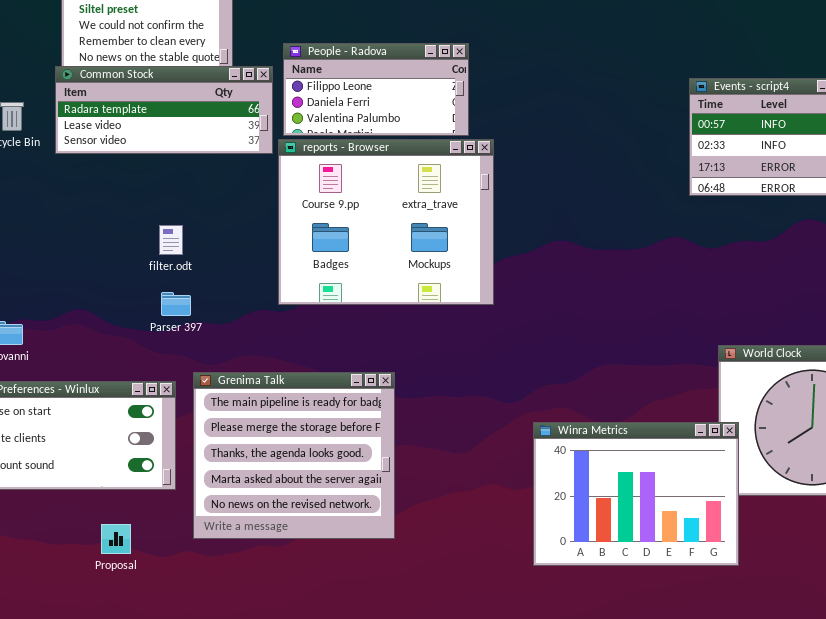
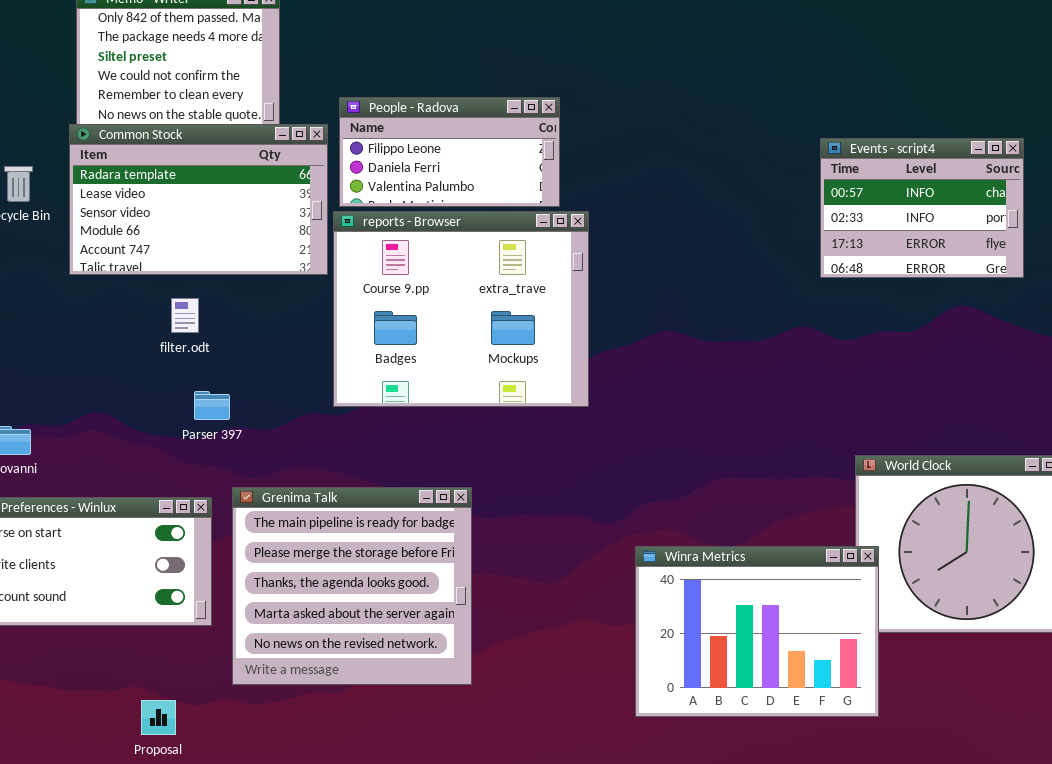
Common Stock: [55,66,273,154] -> [69,124,328,275], resized
filter.odt: [159,225,183,255] -> [171,298,199,333], moved
Proposal: [101,524,131,554] -> [141,700,176,735], moved

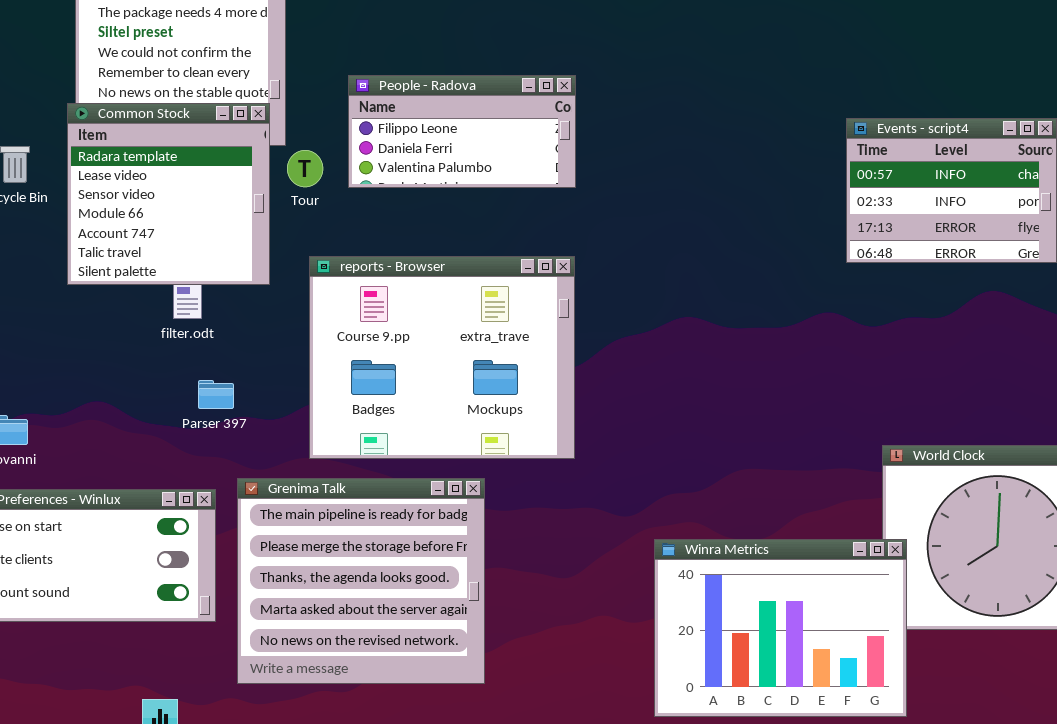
Common Stock: [69,124,328,275] -> [67,103,270,285], resized
reports - Browser: [333,211,589,407] -> [309,256,575,459], moved

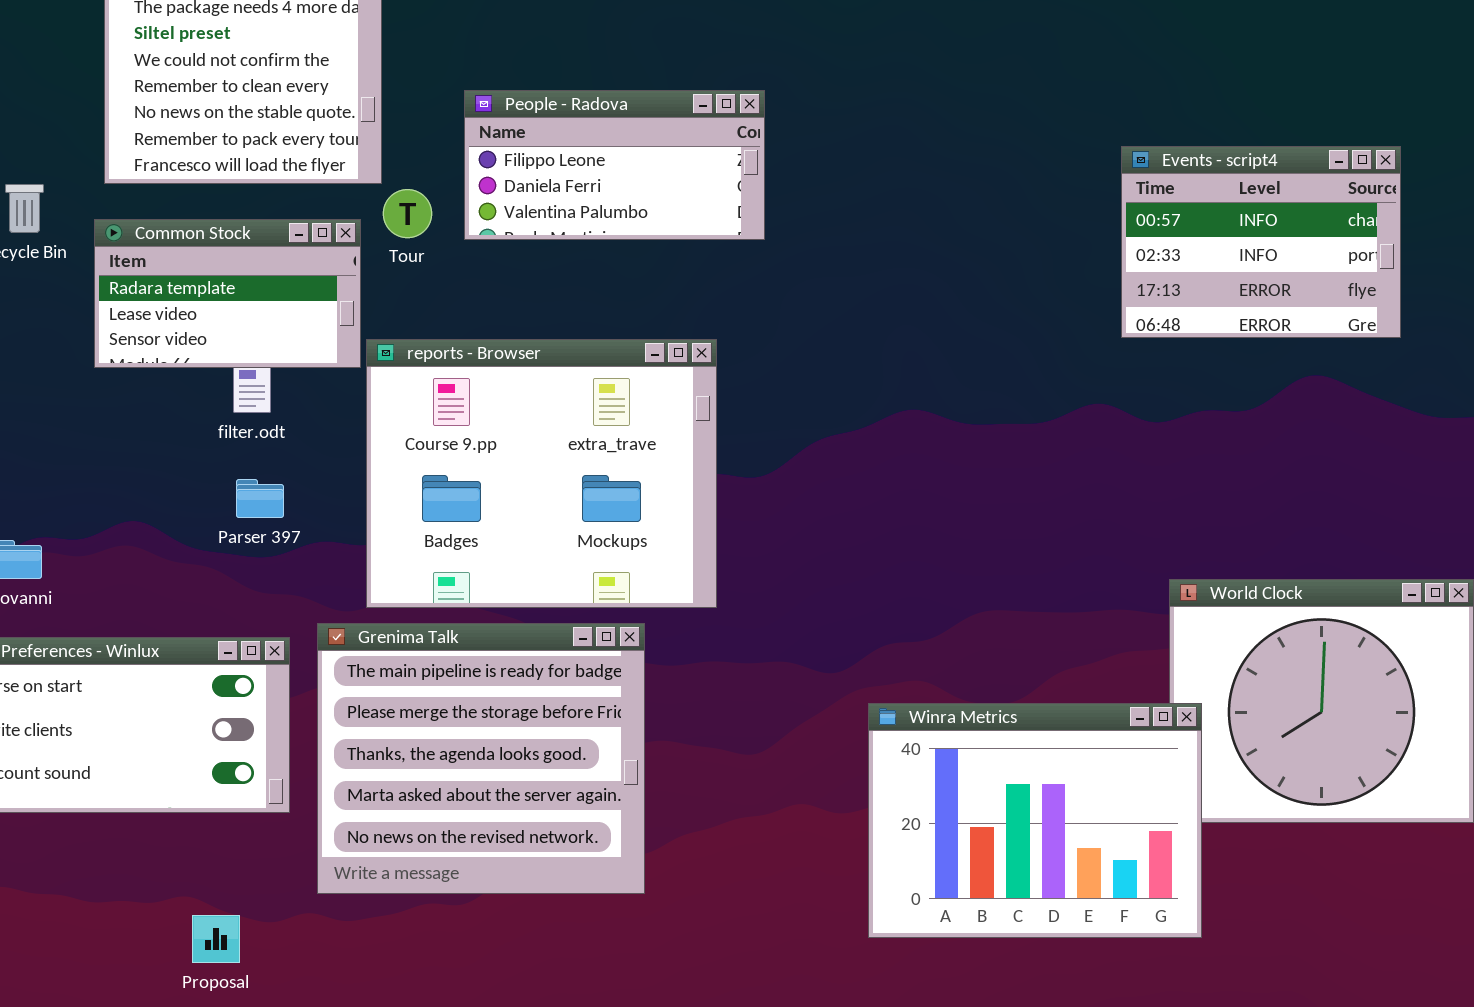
Common Stock: [67,103,270,285] -> [94,219,361,368], resized
reports - Browser: [309,256,575,459] -> [366,339,717,608], moved
Parser 397: [198,380,234,409] -> [236,479,284,518], moved

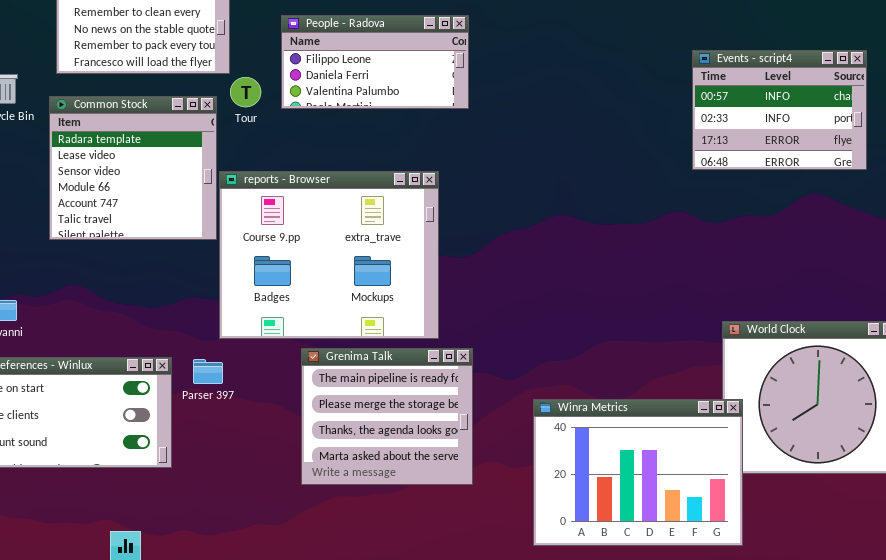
Common Stock: [94,219,361,368] -> [49,96,217,240], resized
Parser 397: [236,479,284,518] -> [193,359,223,384], moved
Grenima Talk: [317,623,645,894] -> [301,348,473,485], moved, resized

